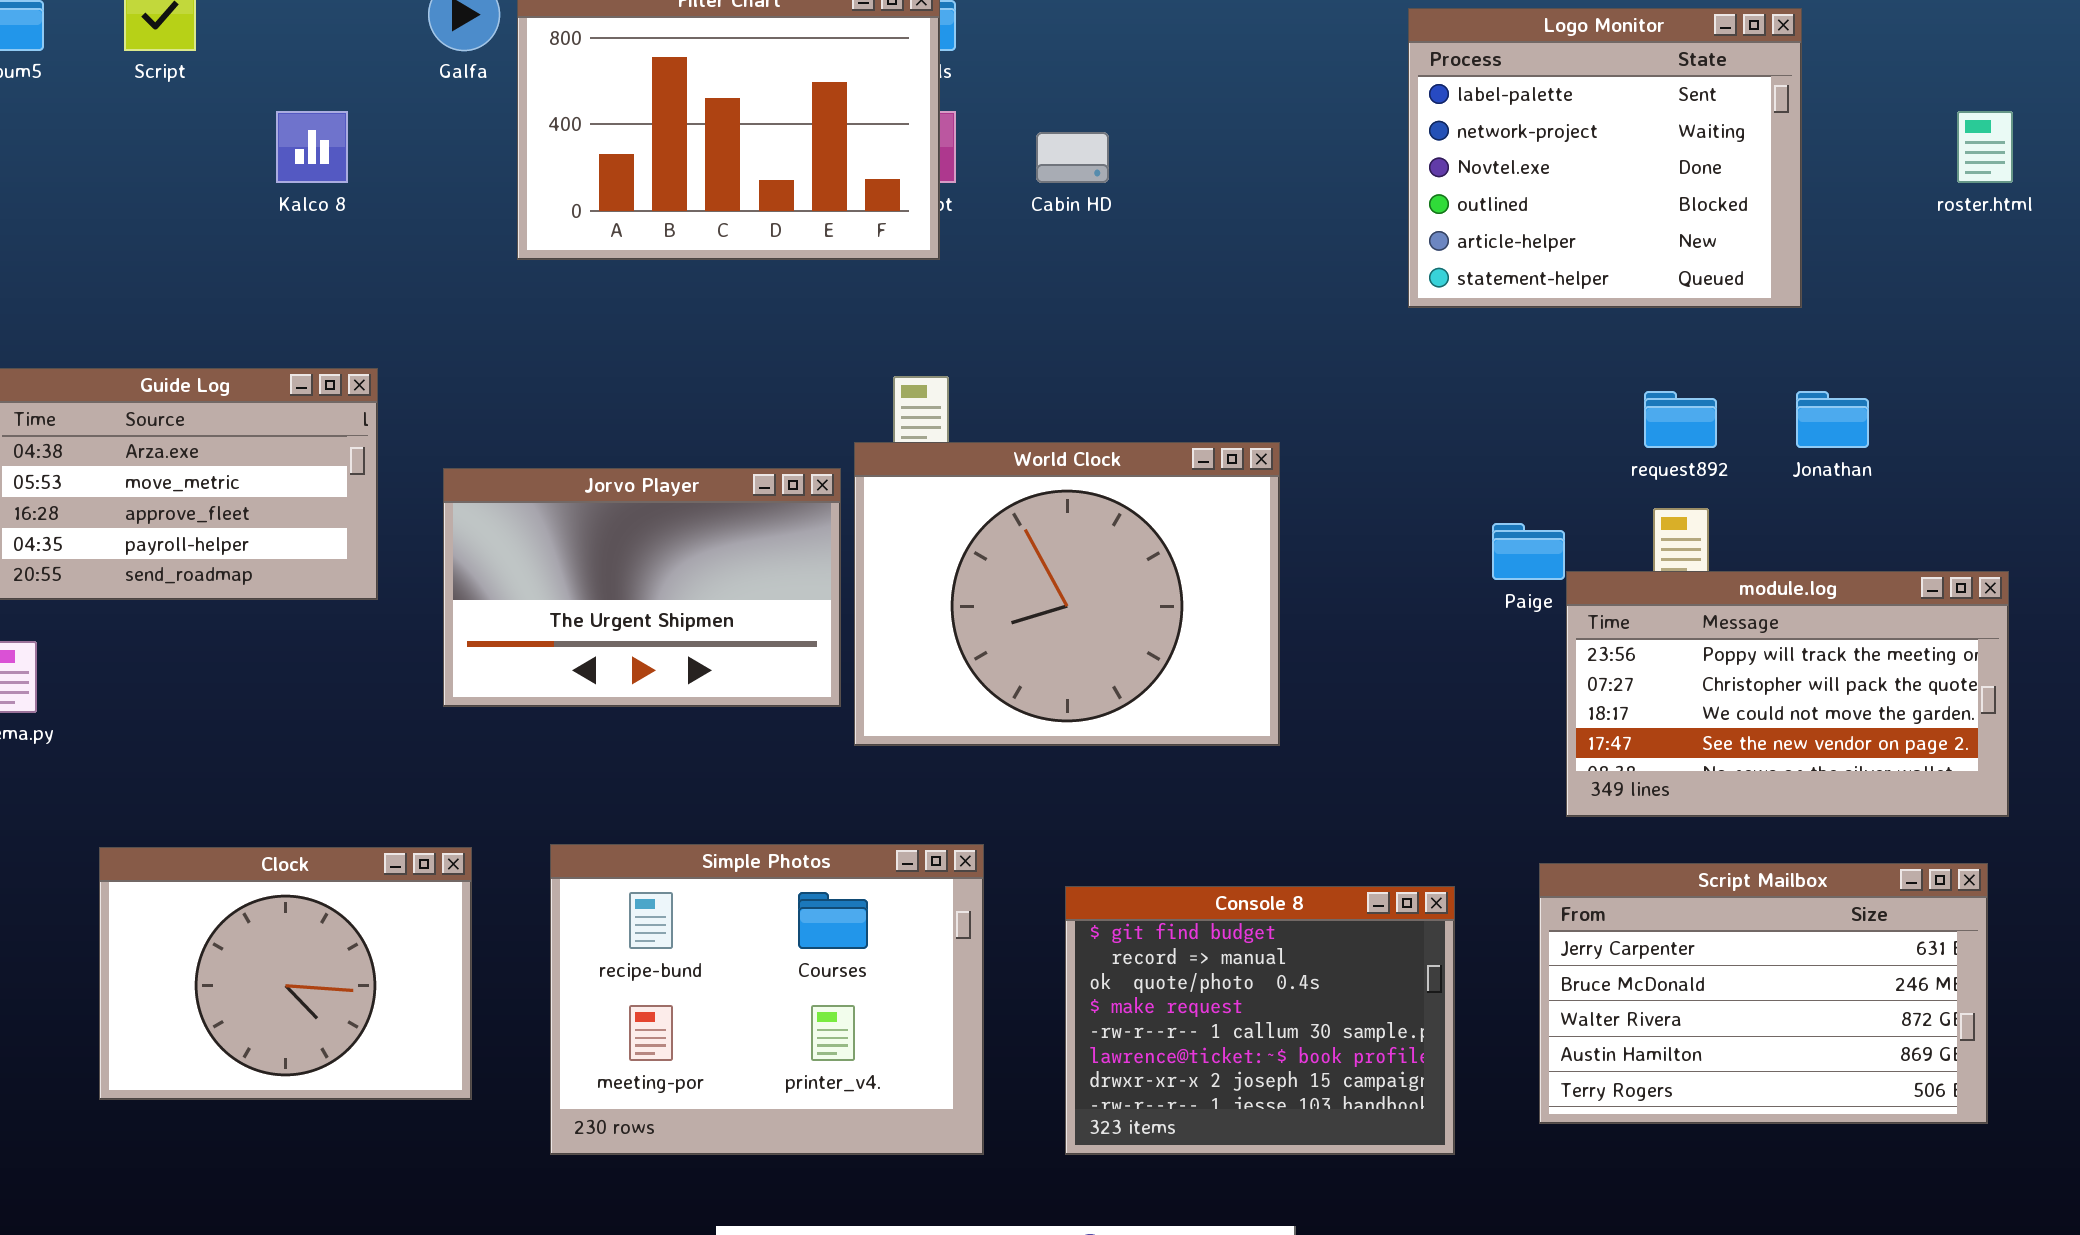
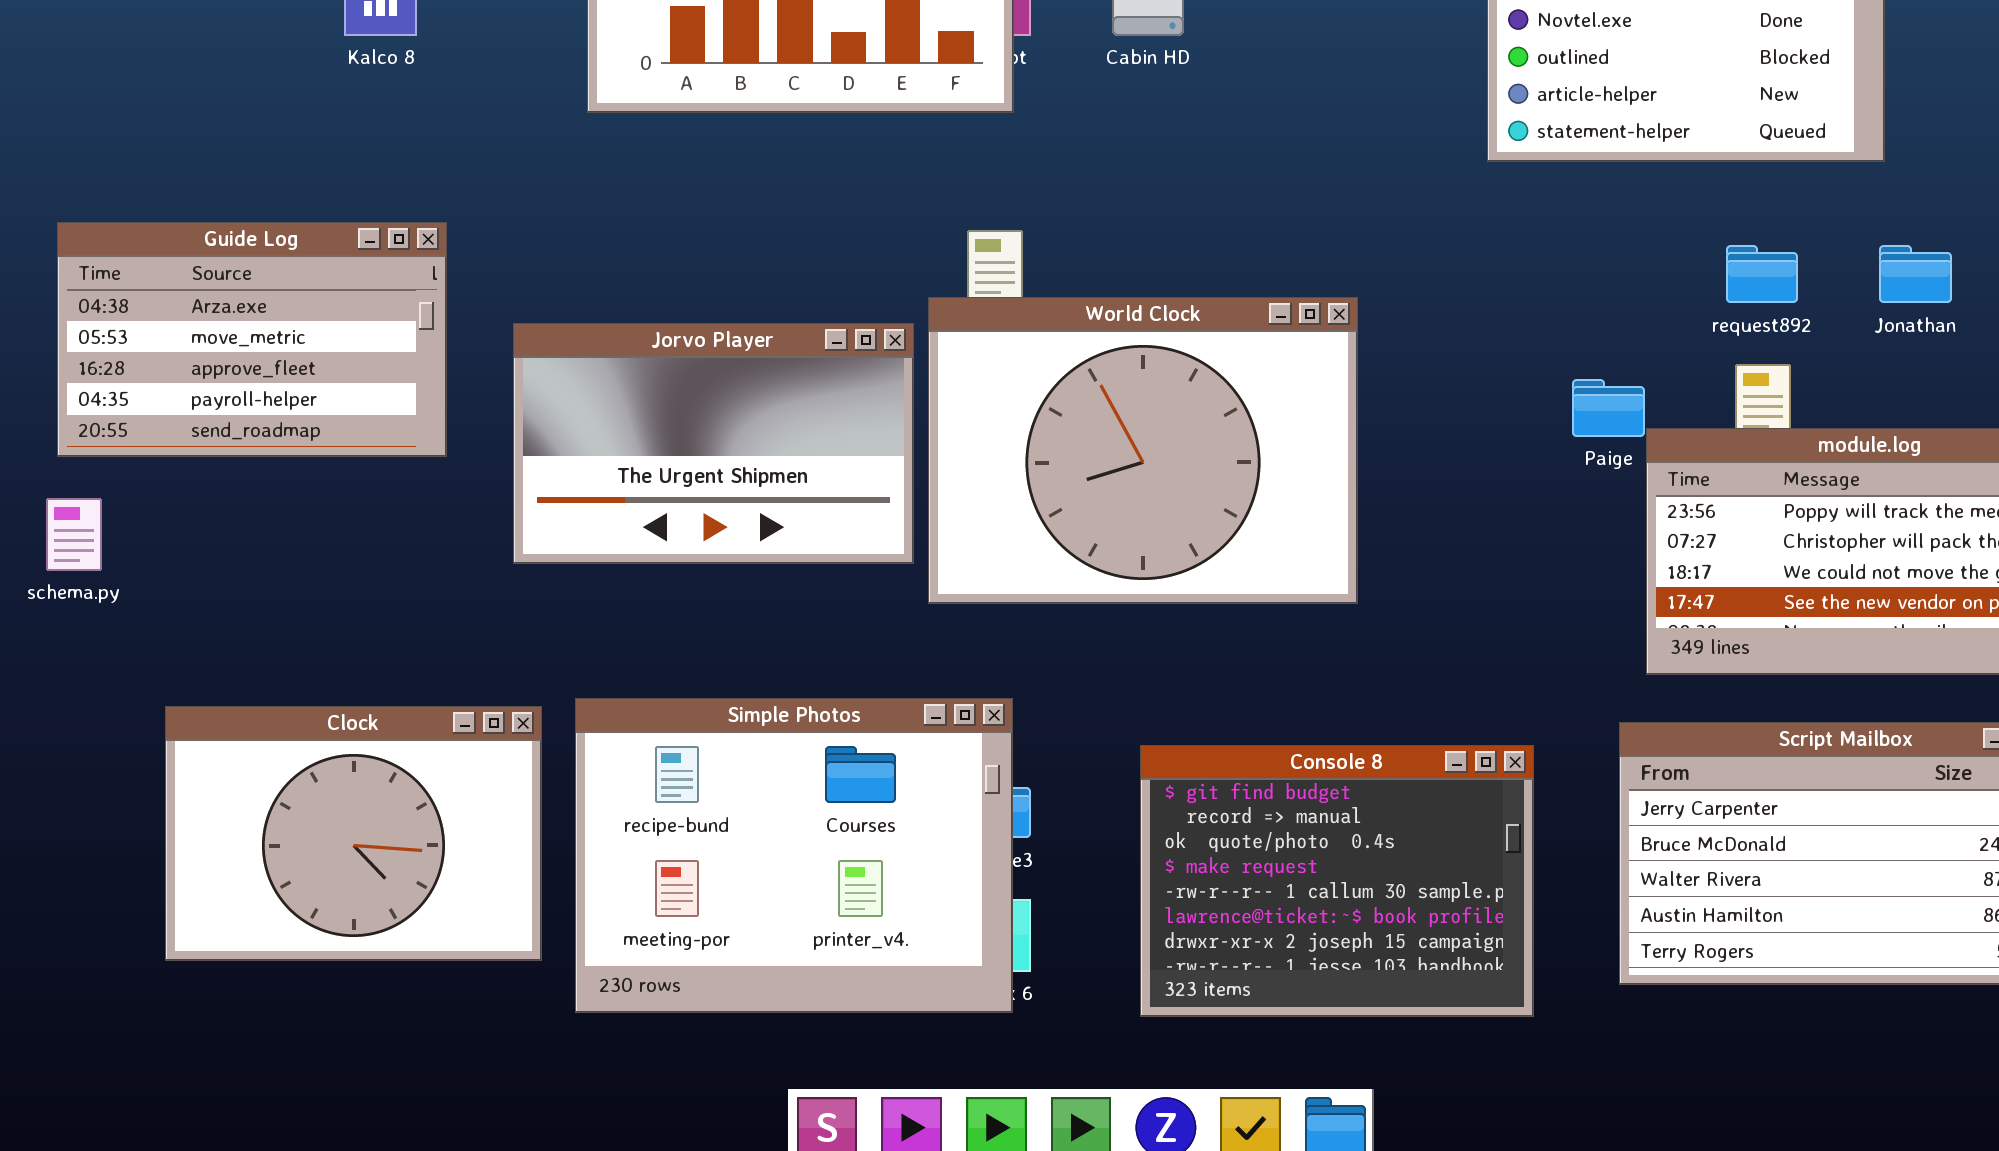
Simple Photos: [550,844,984,1155] -> [575,698,1013,1013], moved

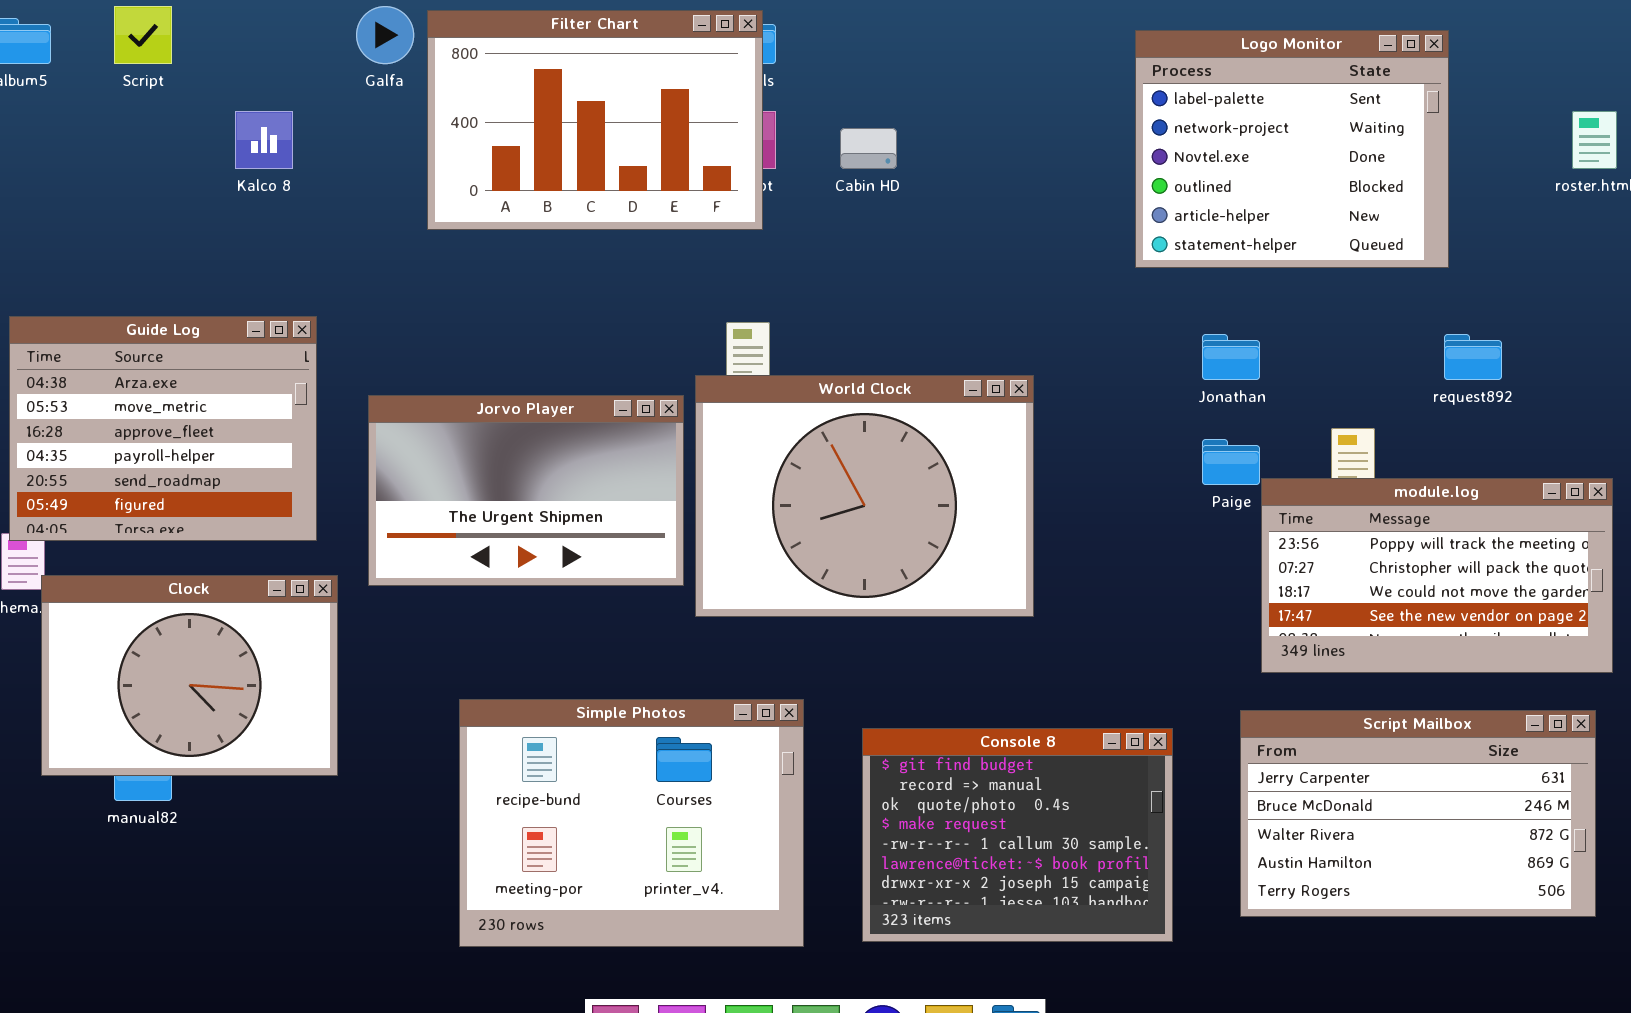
Guide Log: [57,222,447,457] -> [9,316,317,541], resized
request892: [1726,245,1798,303] -> [1444,334,1502,380], moved
Jonathan: [1879,245,1952,303] -> [1202,334,1260,380], moved
Simple Photos: [575,698,1013,1013] -> [459,699,804,947], moved
Clock: [165,706,542,961] -> [41,575,338,776], moved

